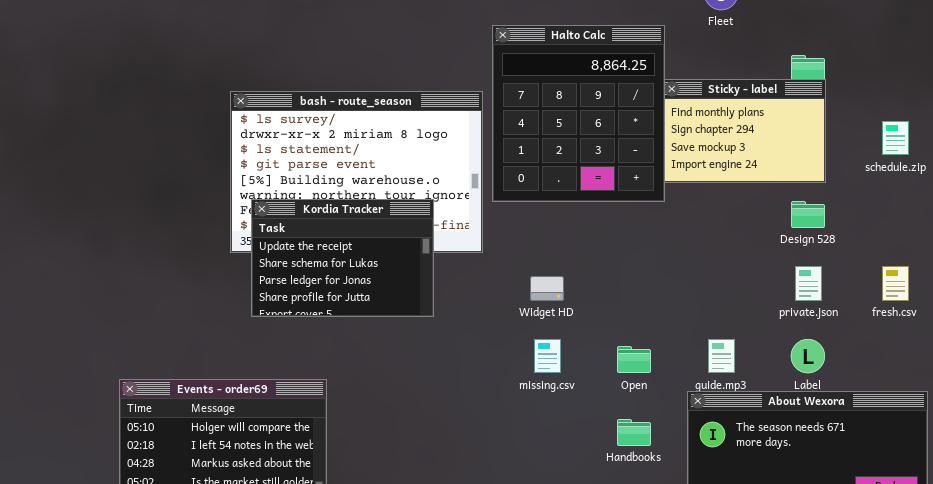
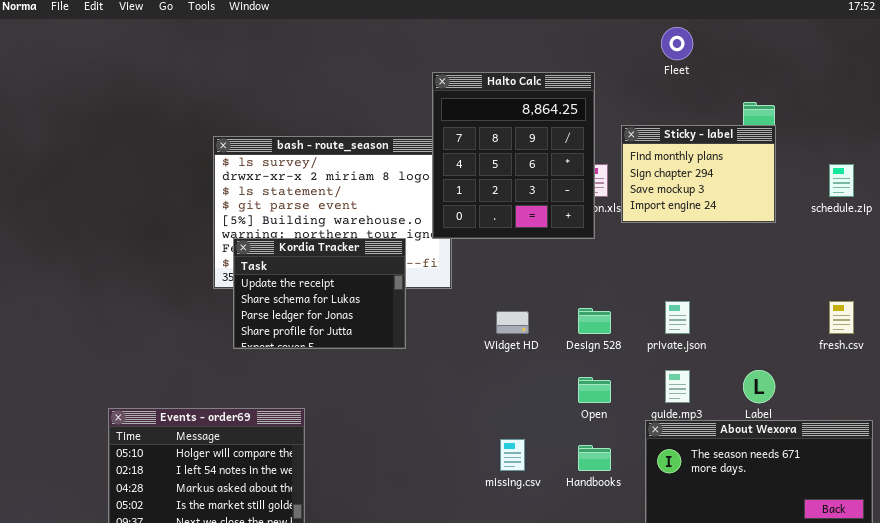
Halto Calc: [492,25,665,202] -> [432,72,595,239], moved
Design 528: [791,201,825,228] -> [578,308,611,334], moved
private.json: [795,266,822,301] -> [665,301,690,334], moved
missing.csv: [534,339,561,373] -> [500,439,525,471], moved

